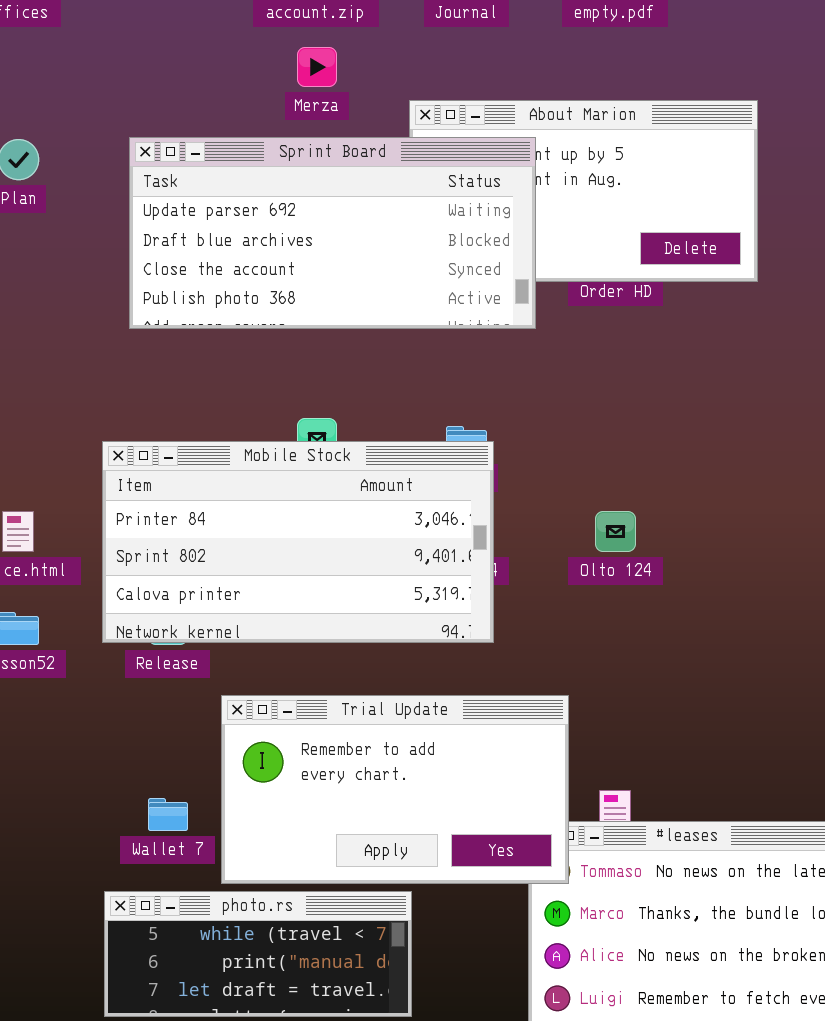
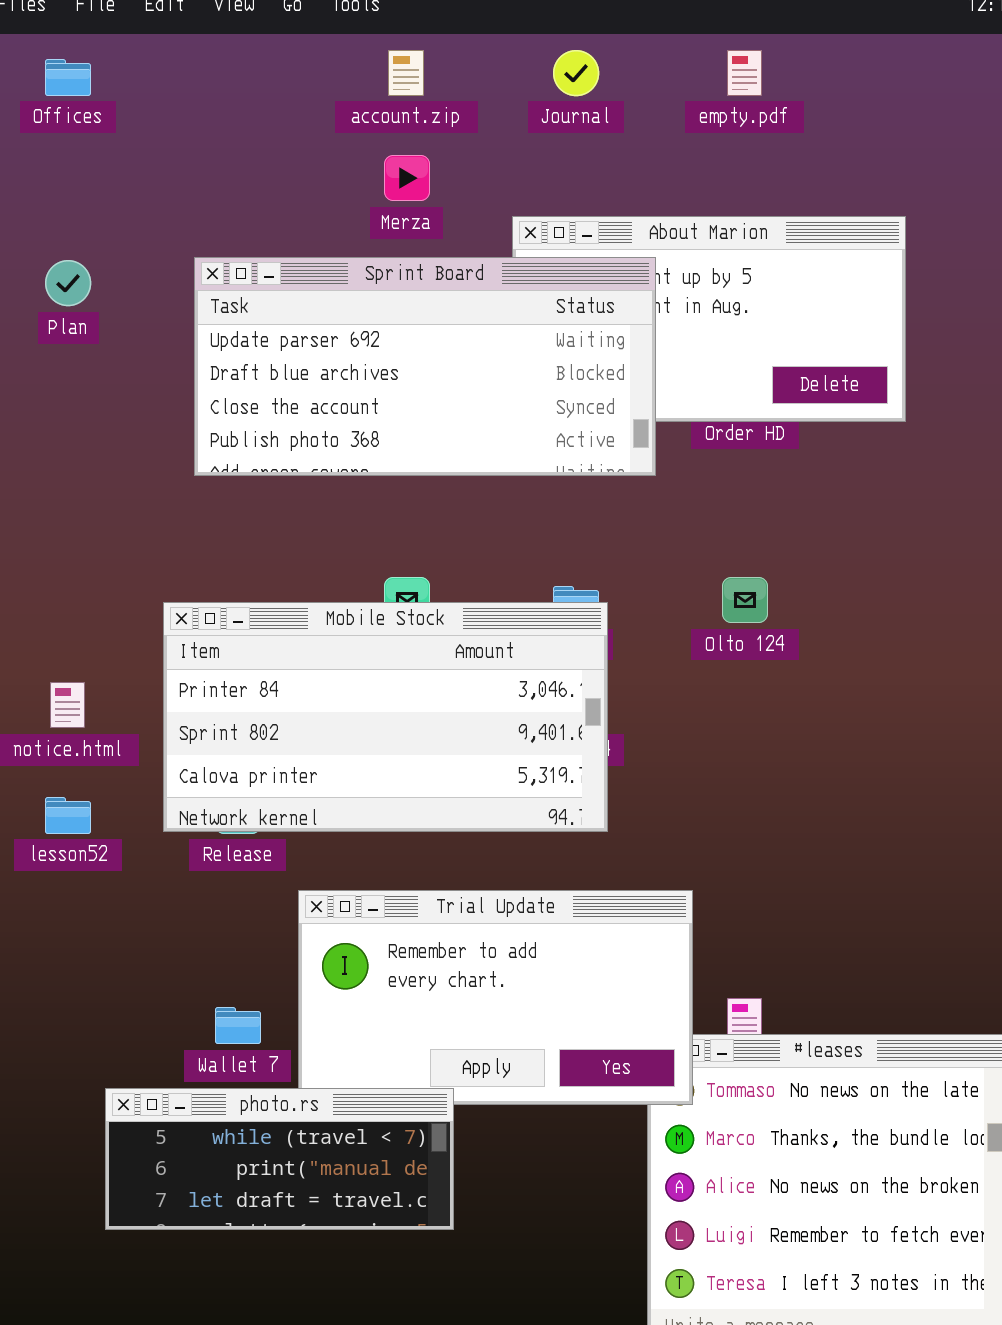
Olto 124: [595,511,636,552] -> [722,577,768,623], moved
photo.rs: [104,891,412,1017] -> [105,1088,454,1230], moved

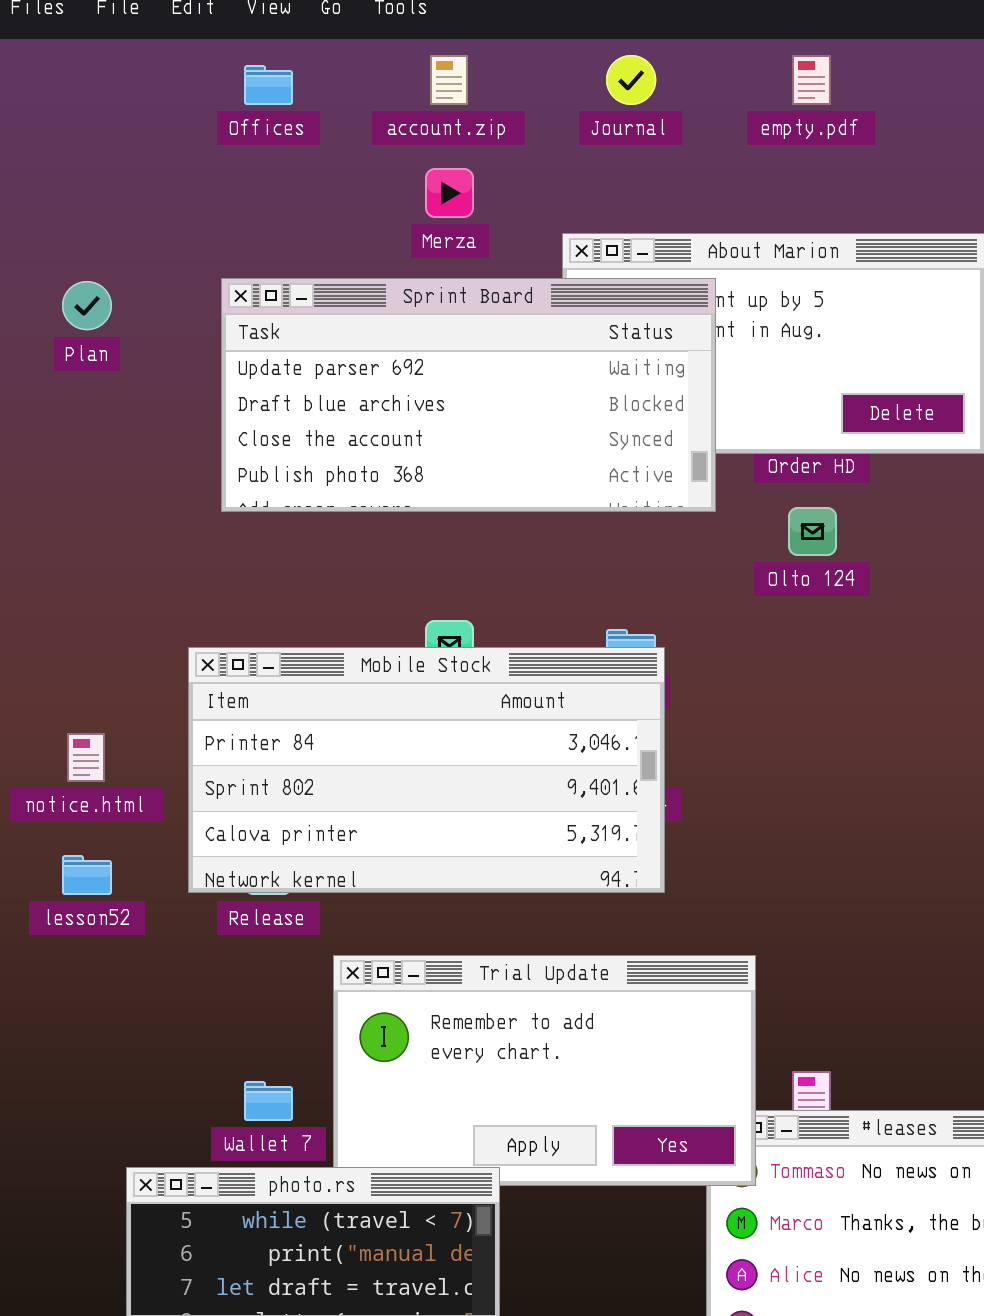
Offices: [45,59,91,96] -> [244,65,293,105], moved
Olto 124: [722,577,768,623] -> [788,507,837,556], moved

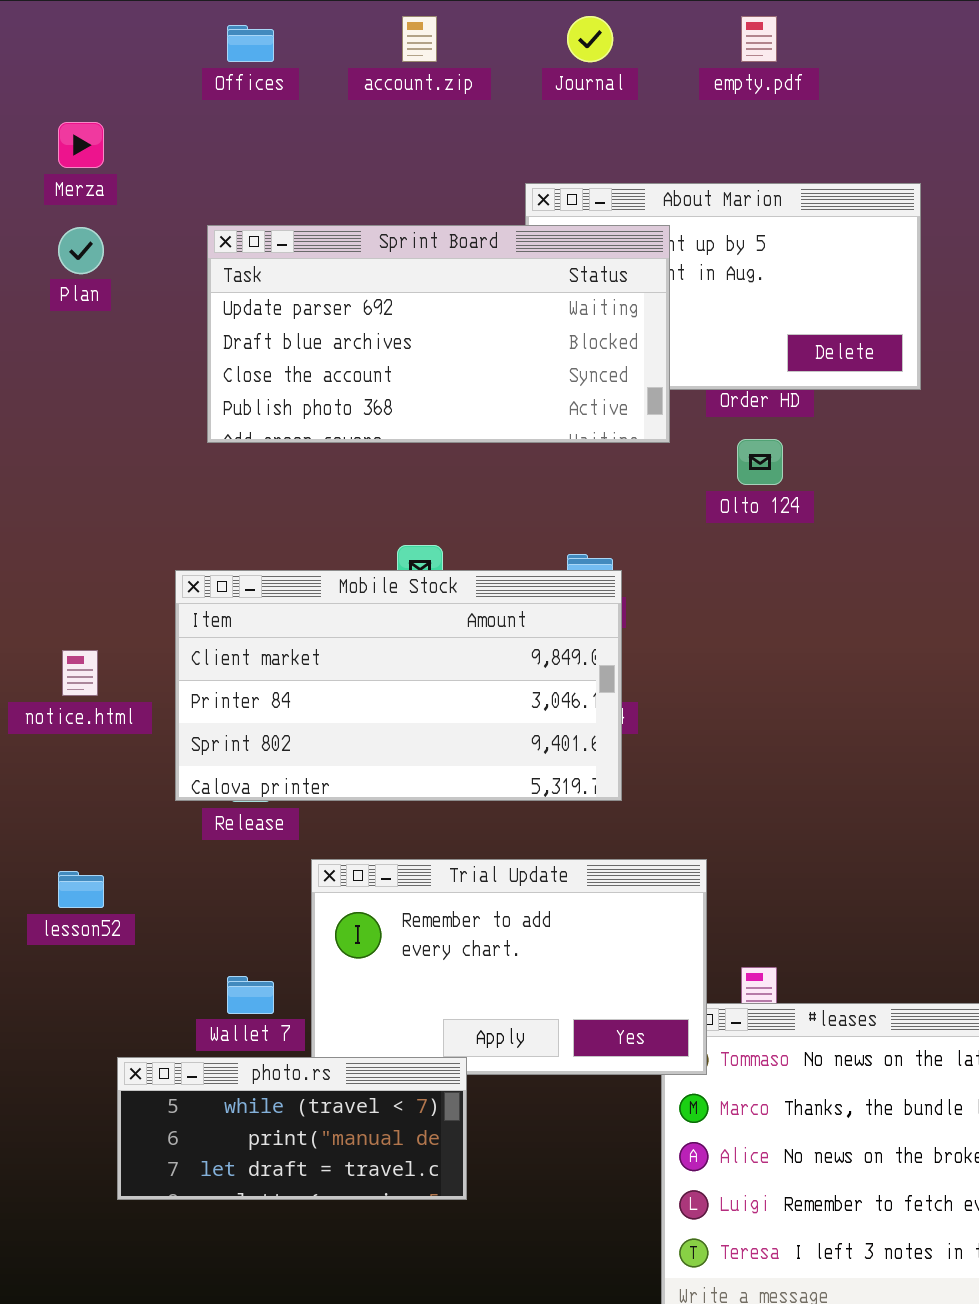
Merza: [425,168,474,218] -> [58,122,104,168], moved
Mobile Stock: [188,647,665,893] -> [175,570,622,801], scrolled up 1 row
lesson52: [62,855,112,895] -> [58,871,104,908], moved

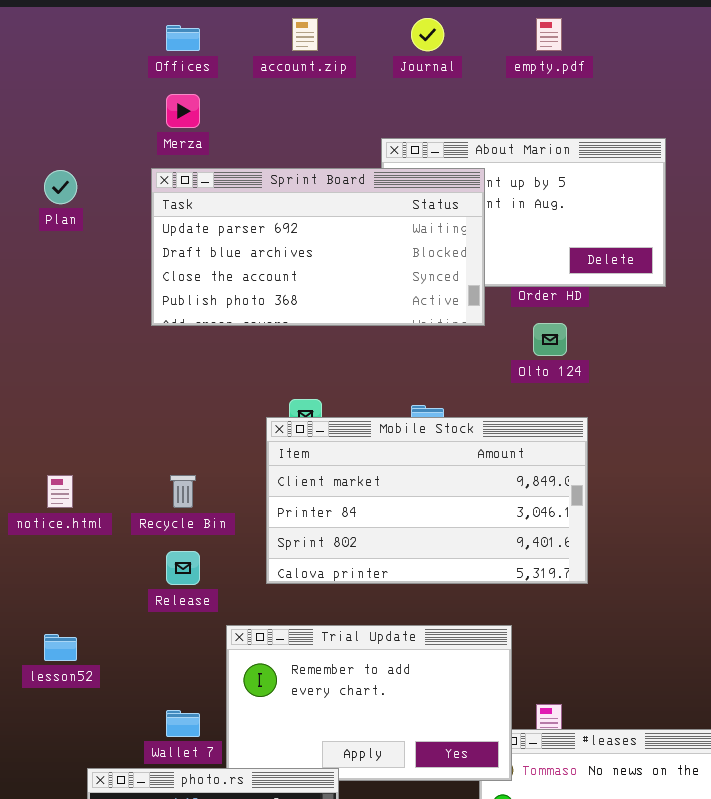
Merza: [58,122,104,168] -> [166,94,200,128], moved
Mobile Stock: [175,570,622,801] -> [266,417,588,584], moved

